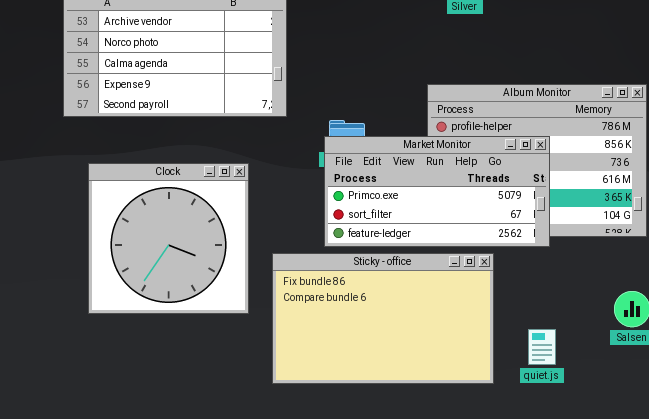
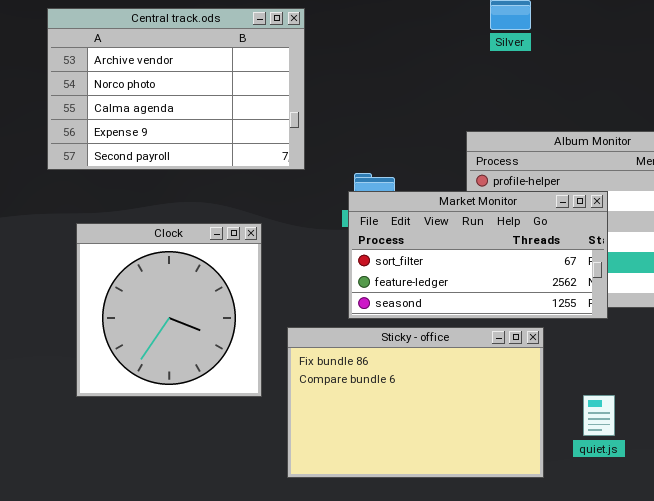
Market Monitor: [324,136,550,247] -> [348,191,608,319], scrolled down 1 row
quiet.js: [528,329,556,365] -> [583,395,615,436], moved

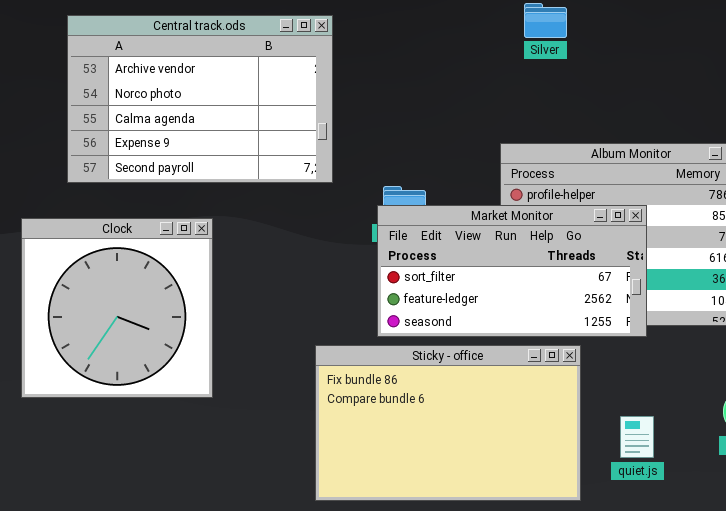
Clock: [76,223,262,397] -> [21,218,213,398], moved

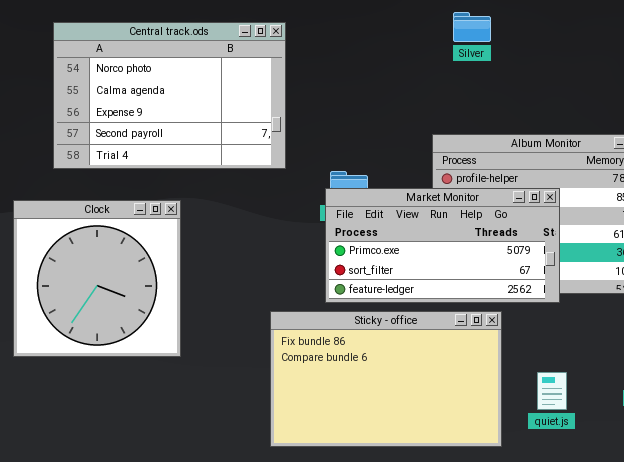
Central track.ods: [67,15,333,183] -> [53,22,286,169], scrolled down 1 row
Market Monitor: [377,205,647,337] -> [325,188,560,303], scrolled up 1 row

